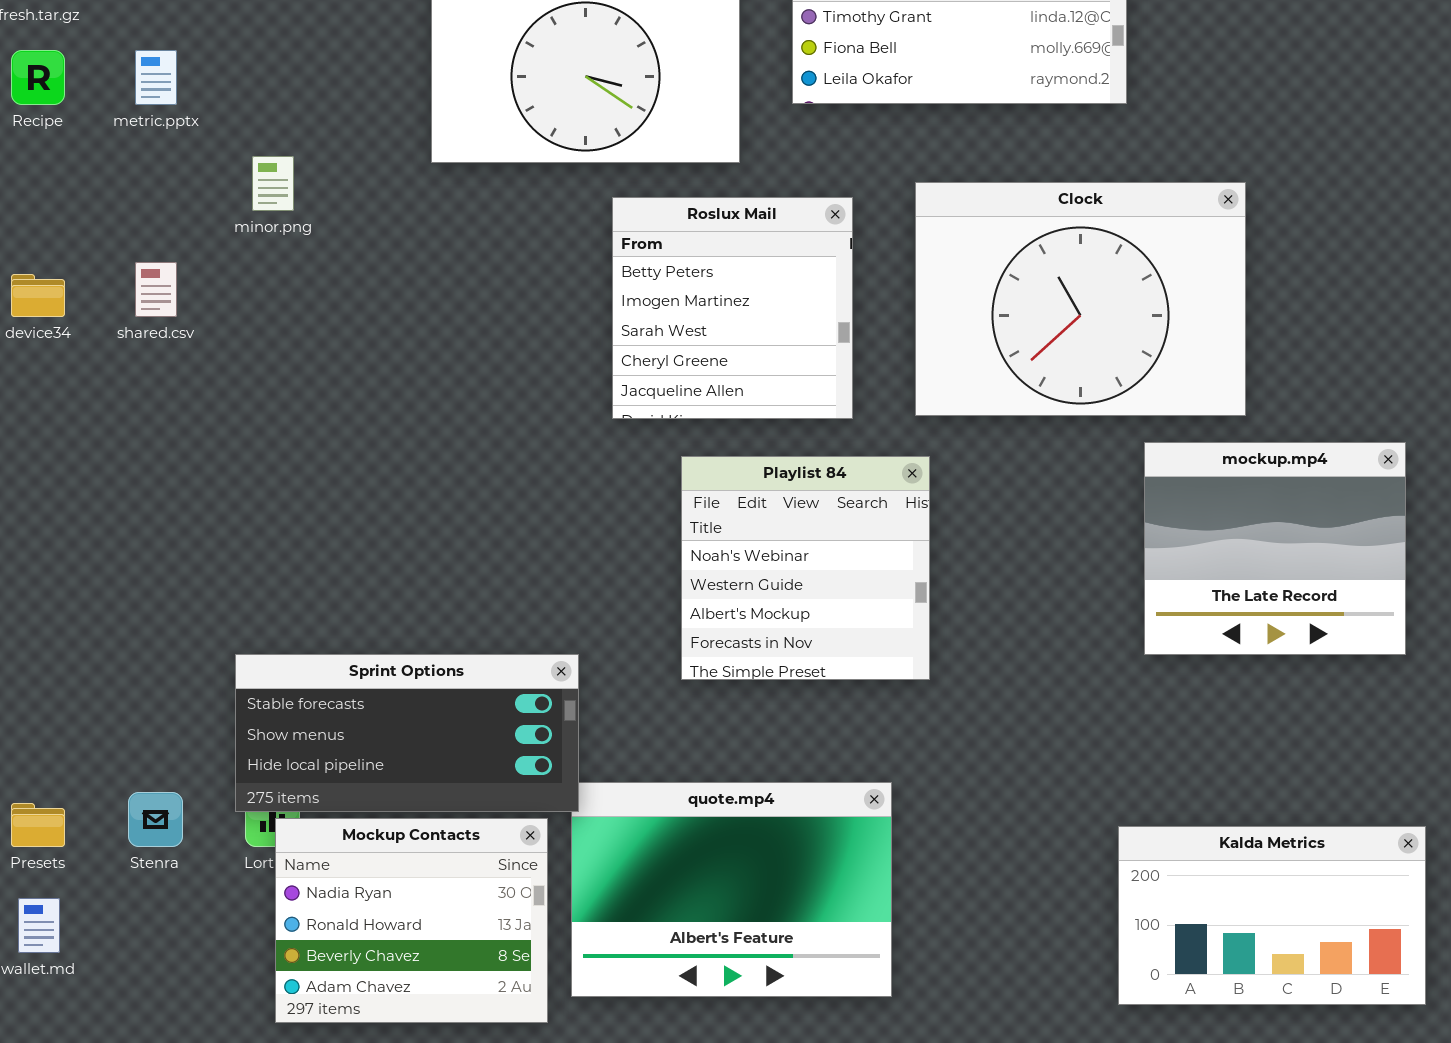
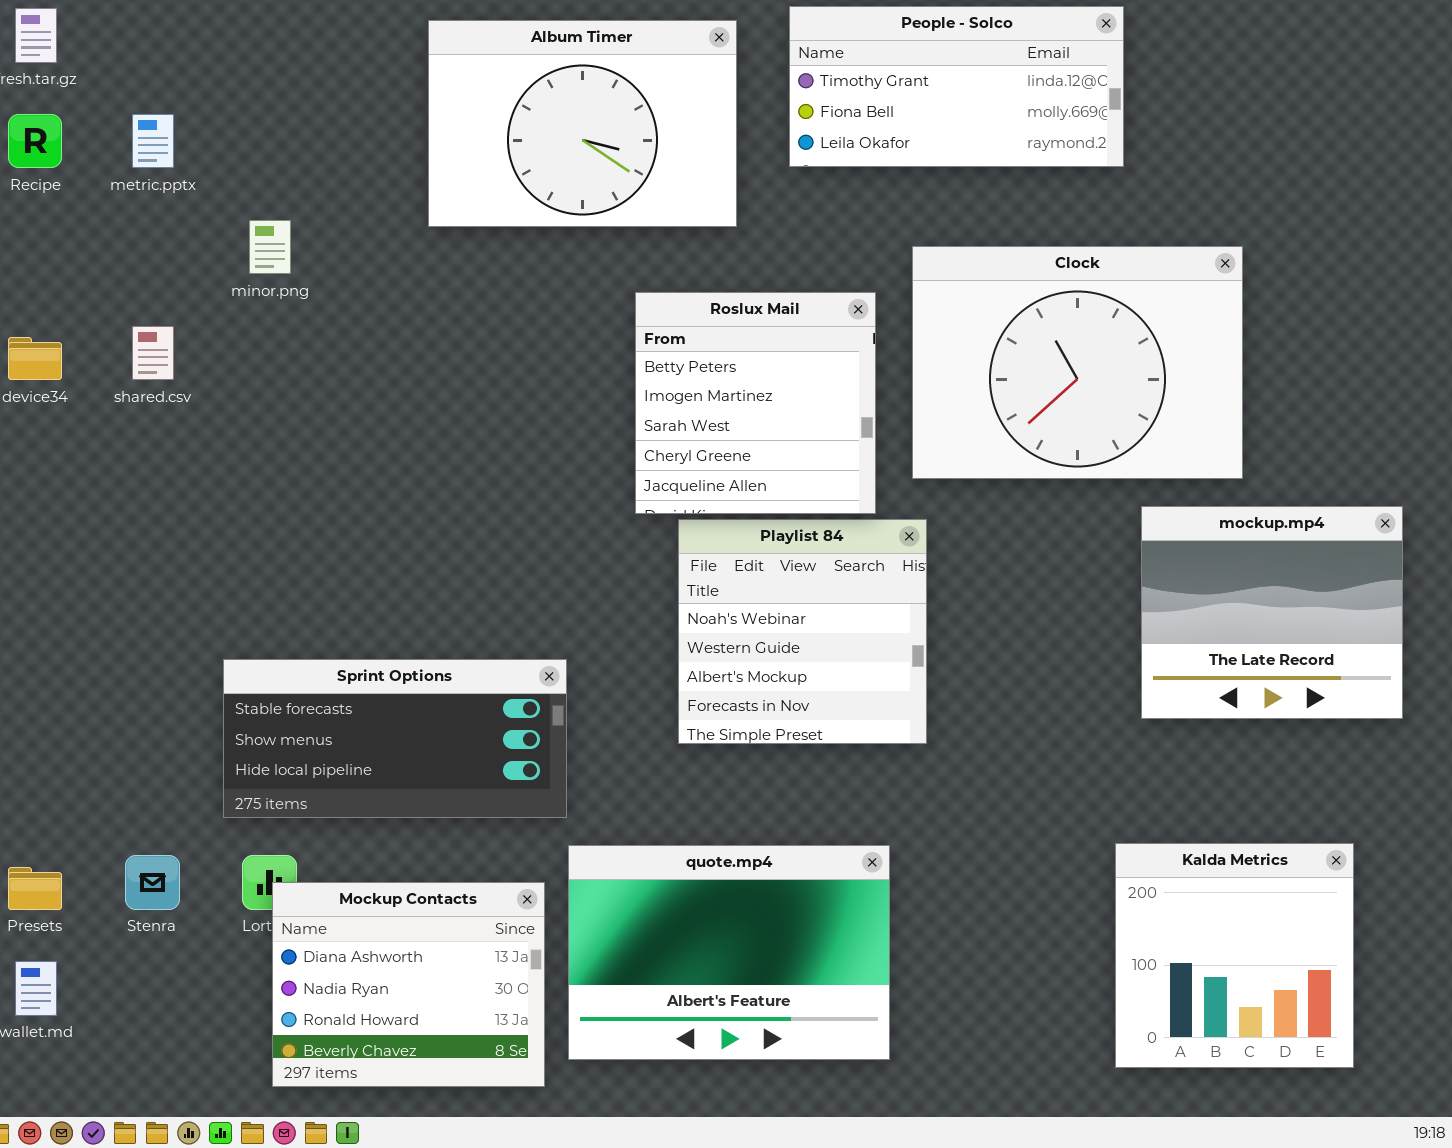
Roslux Mail: [612,197,853,419] -> [635,292,876,514], moved
Sprint Options: [235,654,579,812] -> [223,659,567,818], moved
Mockup Contacts: [275,818,548,1023] -> [272,882,545,1087], scrolled up 1 row
Kalda Metrics: [1118,826,1426,1005] -> [1115,843,1354,1068], resized

